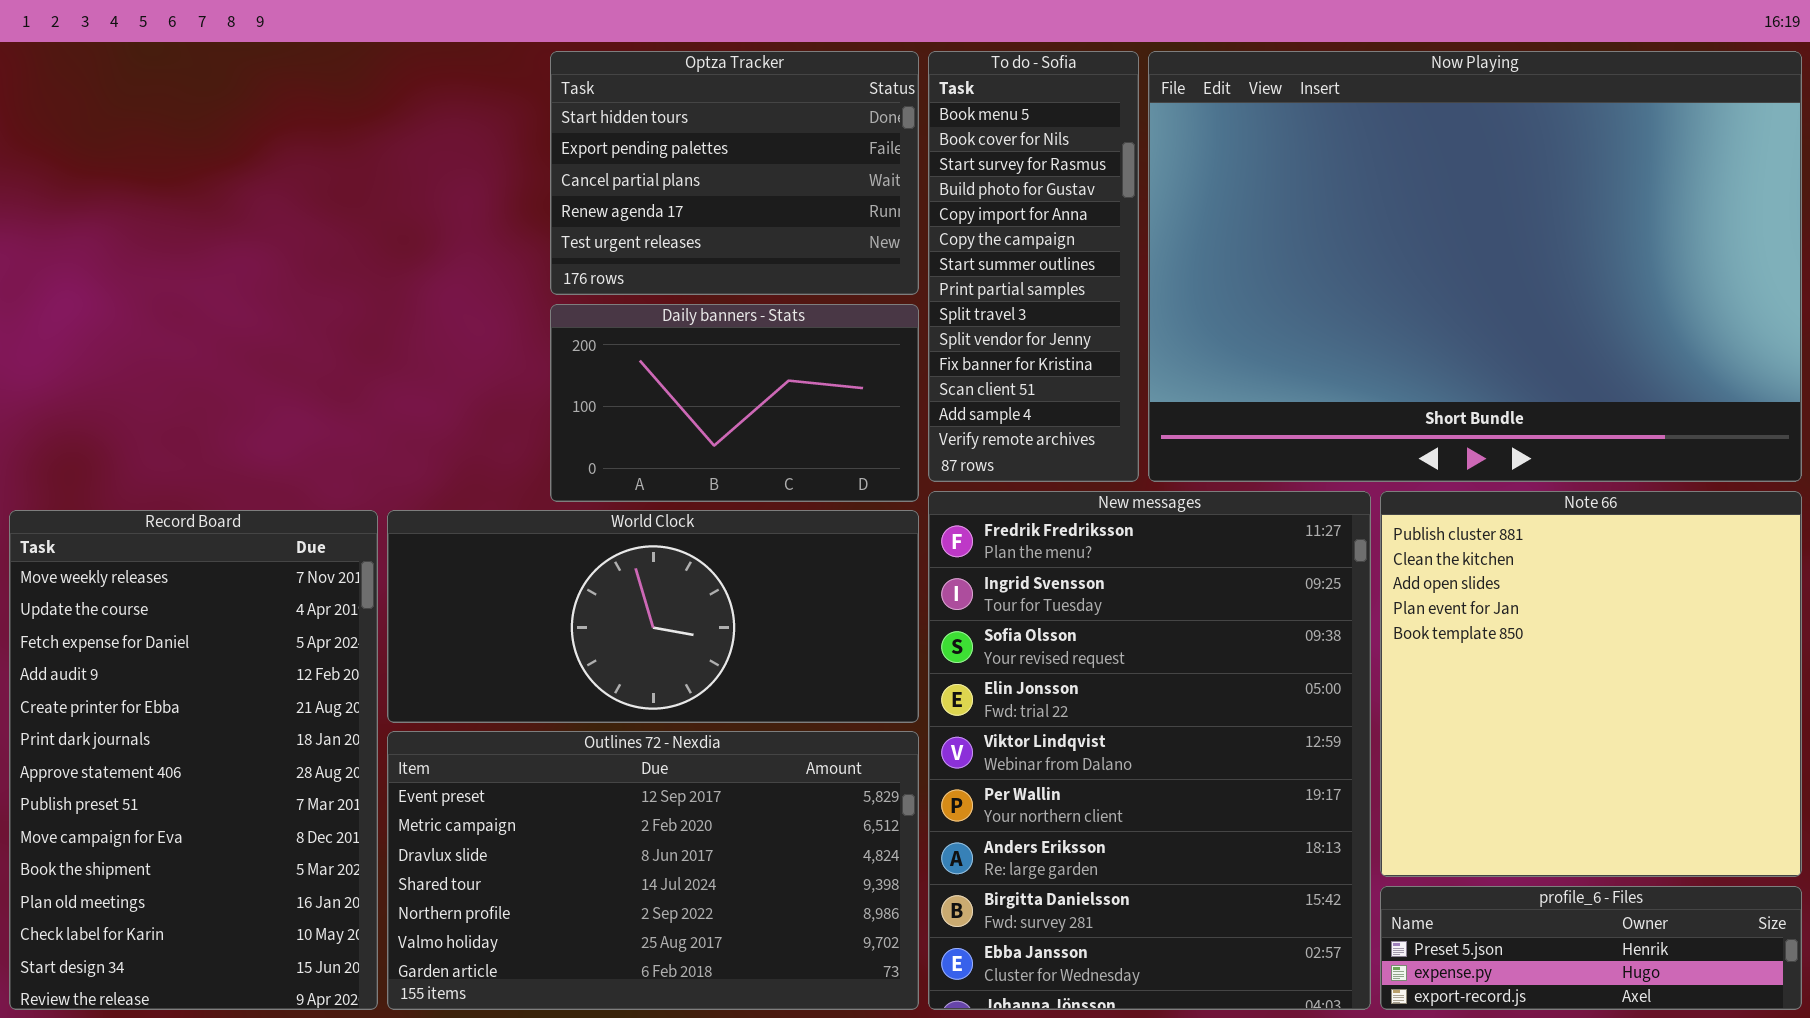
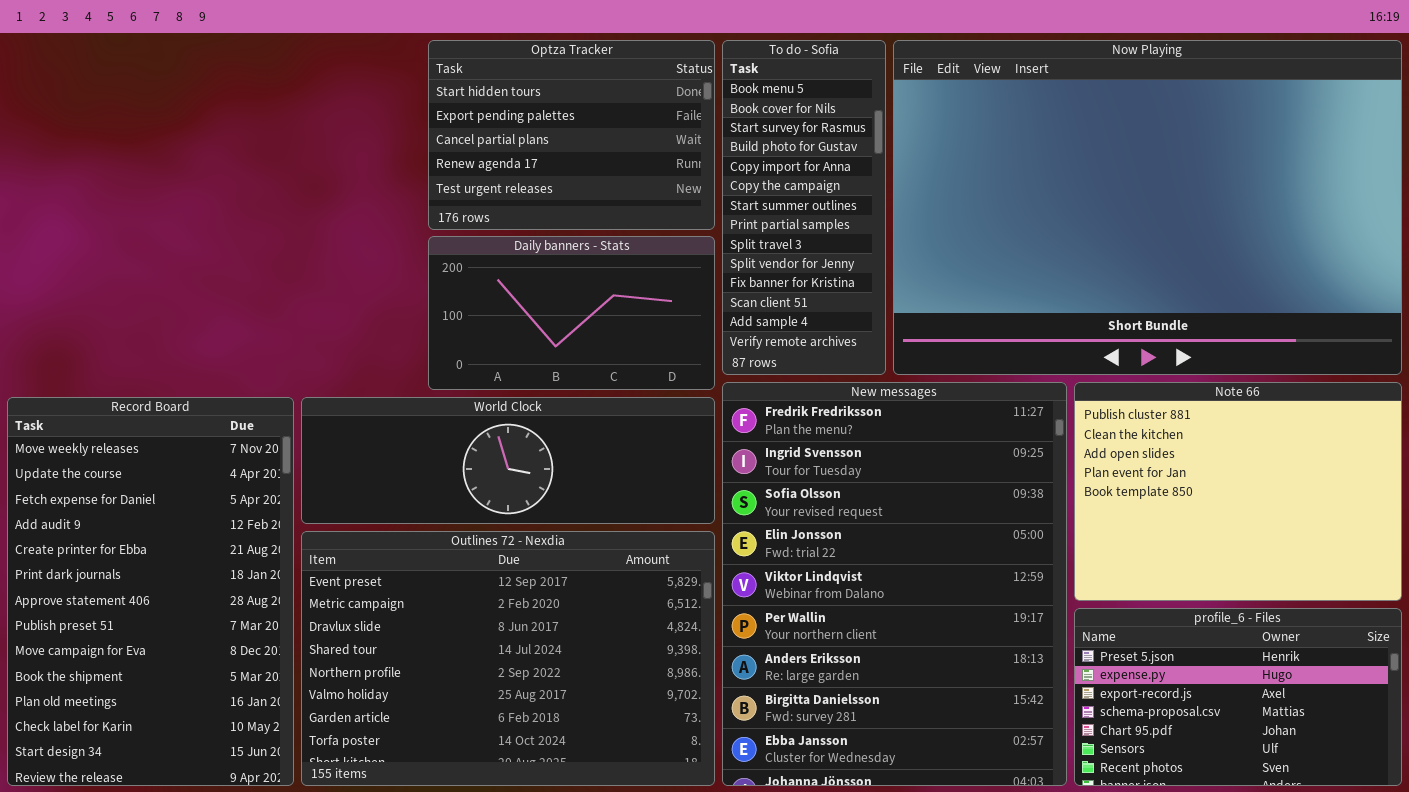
Note 66: [1380,491,1802,877] -> [1074,382,1402,601], resized
World Clock: [387,510,919,723] -> [301,397,715,524], resized
Outlines 72 - Nexdia: [387,731,919,1010] -> [301,531,715,786], resized
profile_6 - Files: [1380,886,1802,1010] -> [1074,608,1402,786], resized

